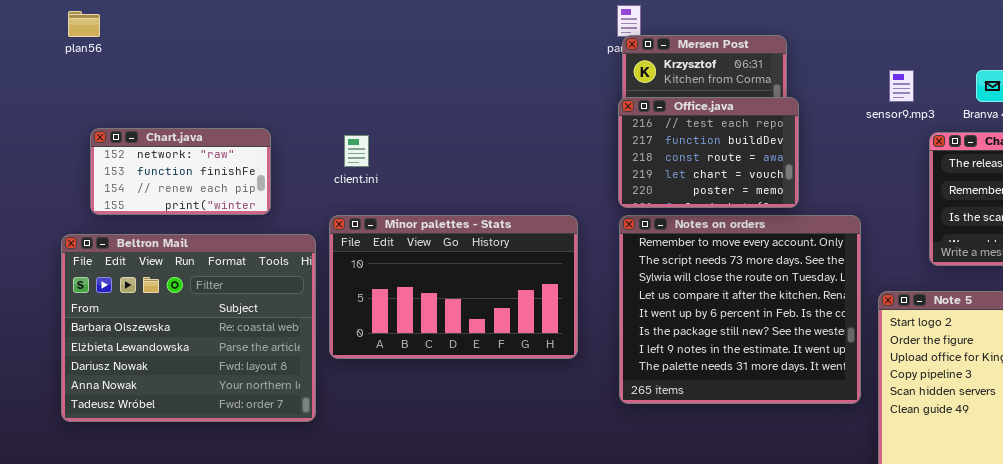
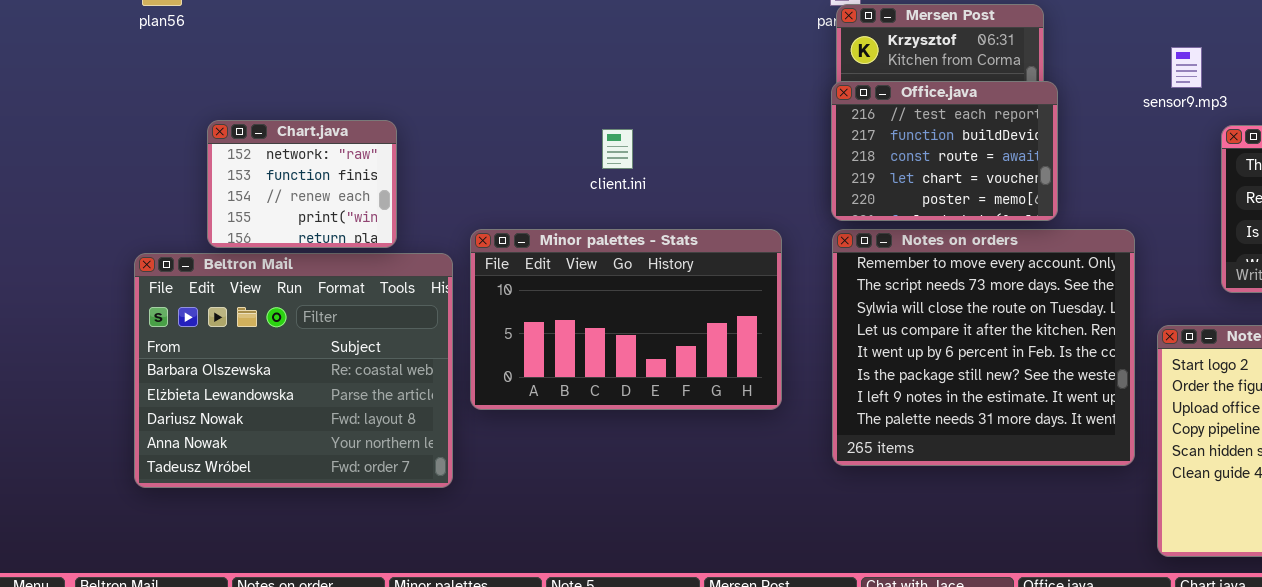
Chart.java: [90,128,271,215] -> [207,120,397,248], resized
client.ini: [344,135,369,167] -> [602,129,633,169], moved

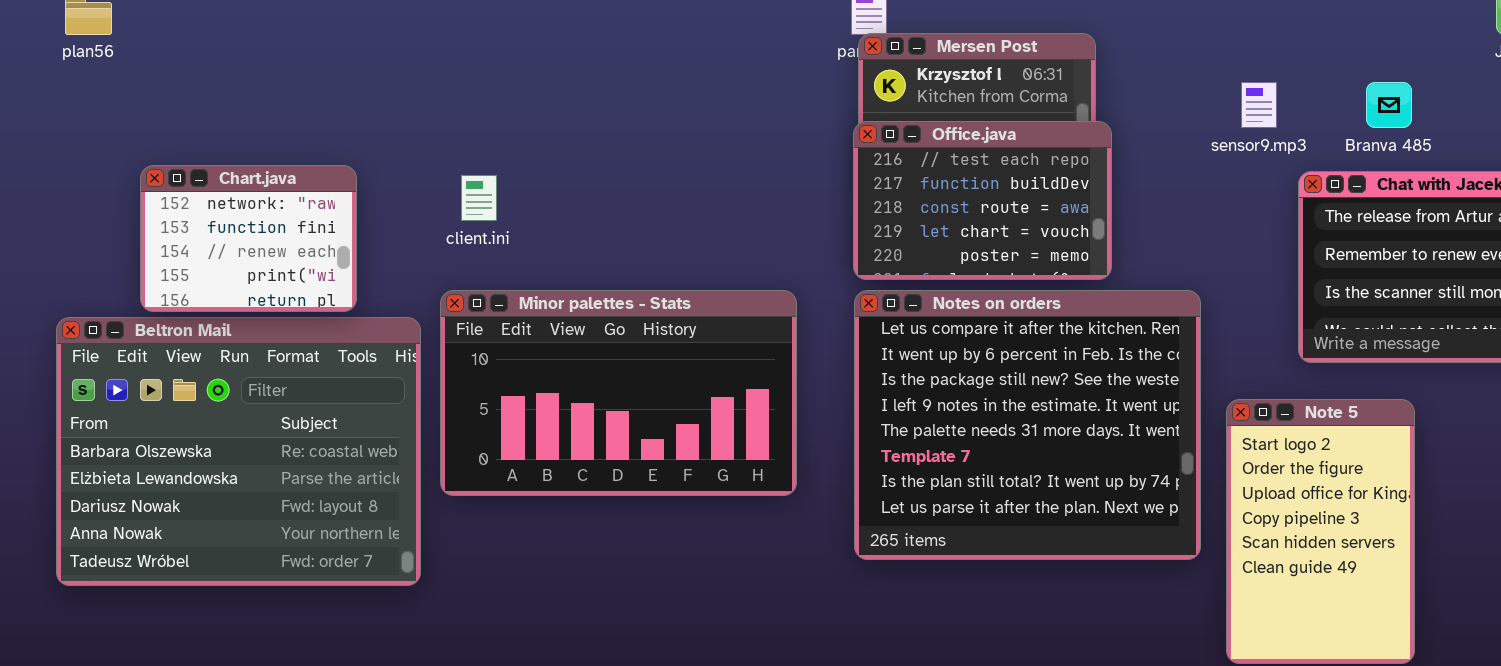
client.ini: [602,129,633,169] -> [461,175,497,221], moved
Notes on orders: [832,229,1135,466] -> [854,290,1201,560], scrolled down 3 rows

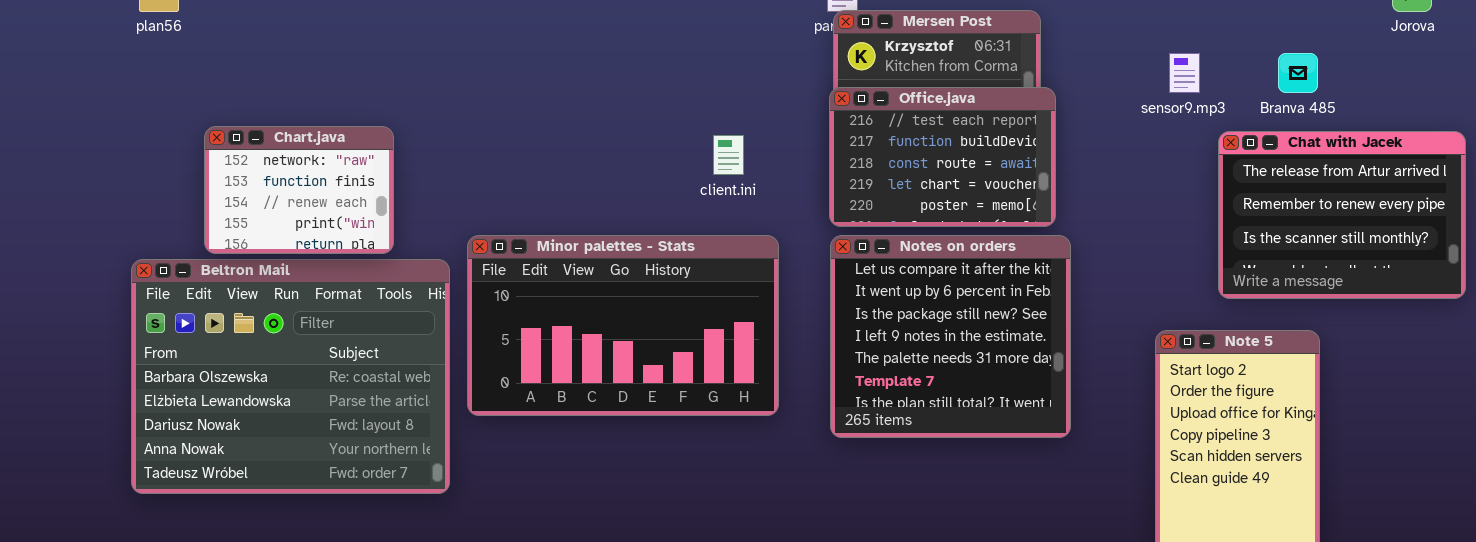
client.ini: [461,175,497,221] -> [713,135,744,175], moved
Notes on orders: [854,290,1201,560] -> [830,235,1071,438], resized

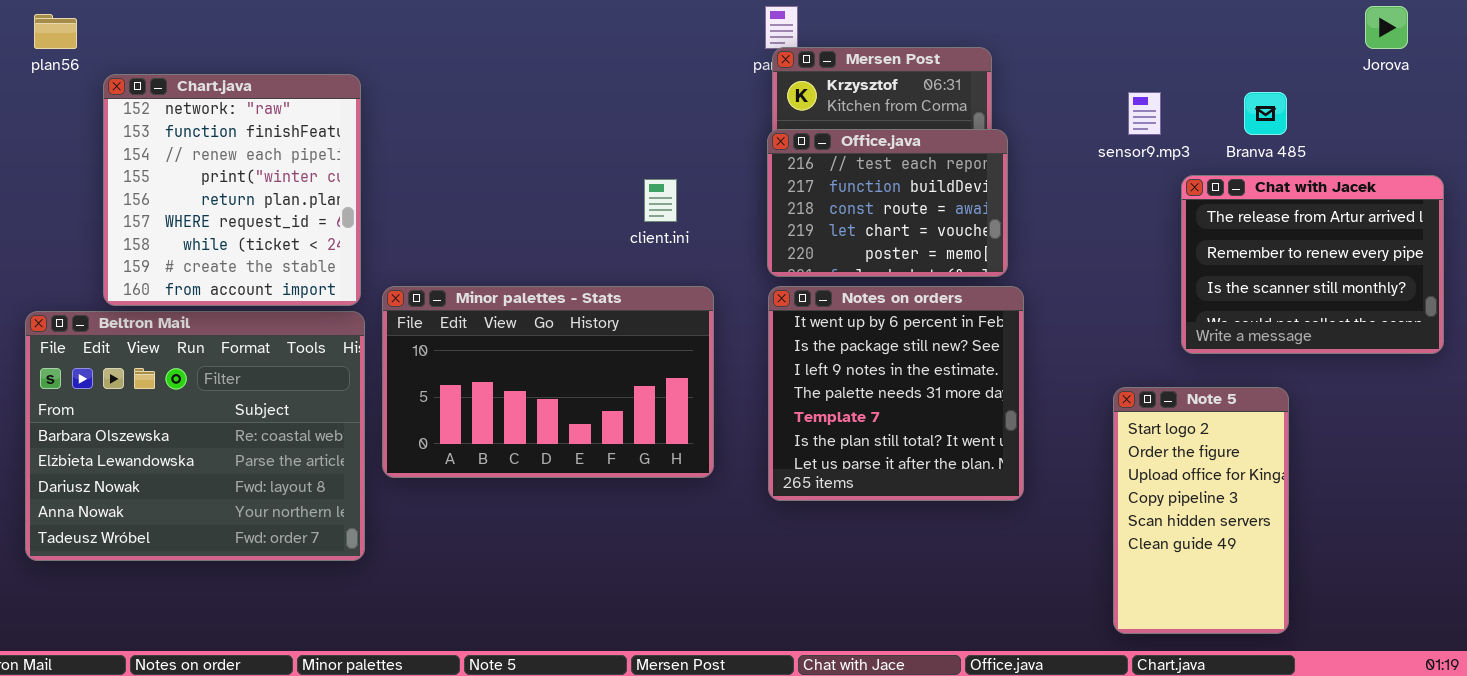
Chart.java: [204,126,394,254] -> [103,74,361,306], resized
Notes on orders: [830,235,1071,438] -> [768,286,1024,501], scrolled down 1 row

